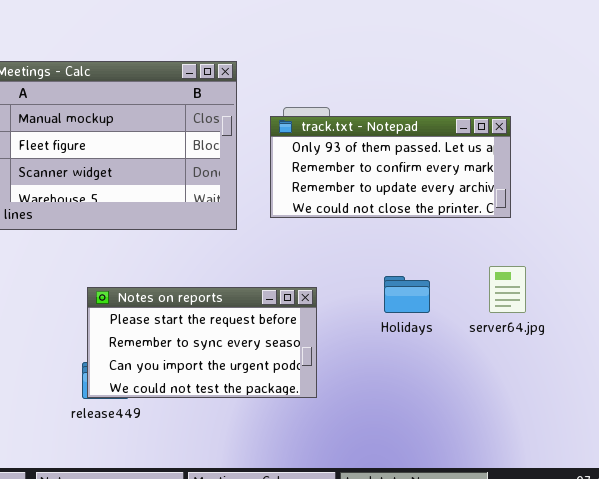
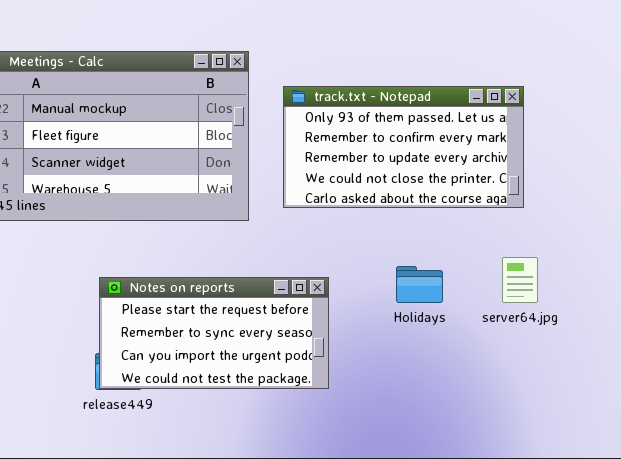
track.txt - Notepad: [270,116,511,218] -> [283,86,524,208], resized

